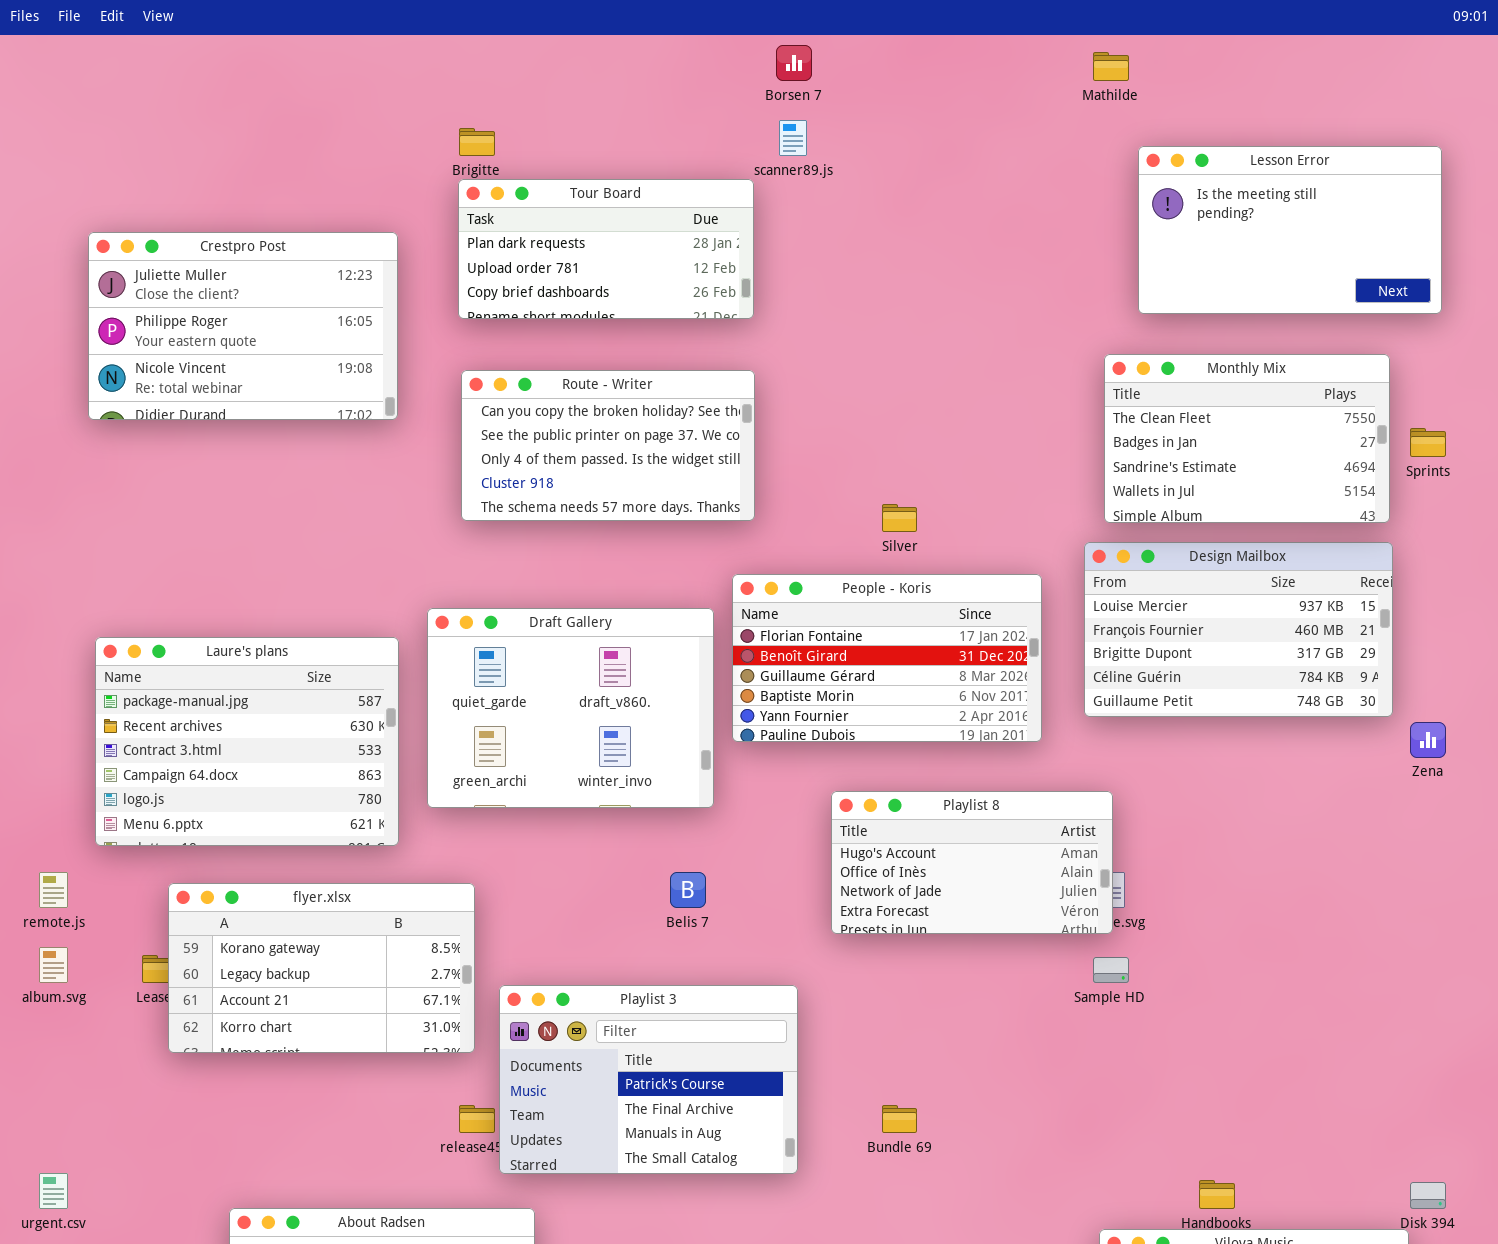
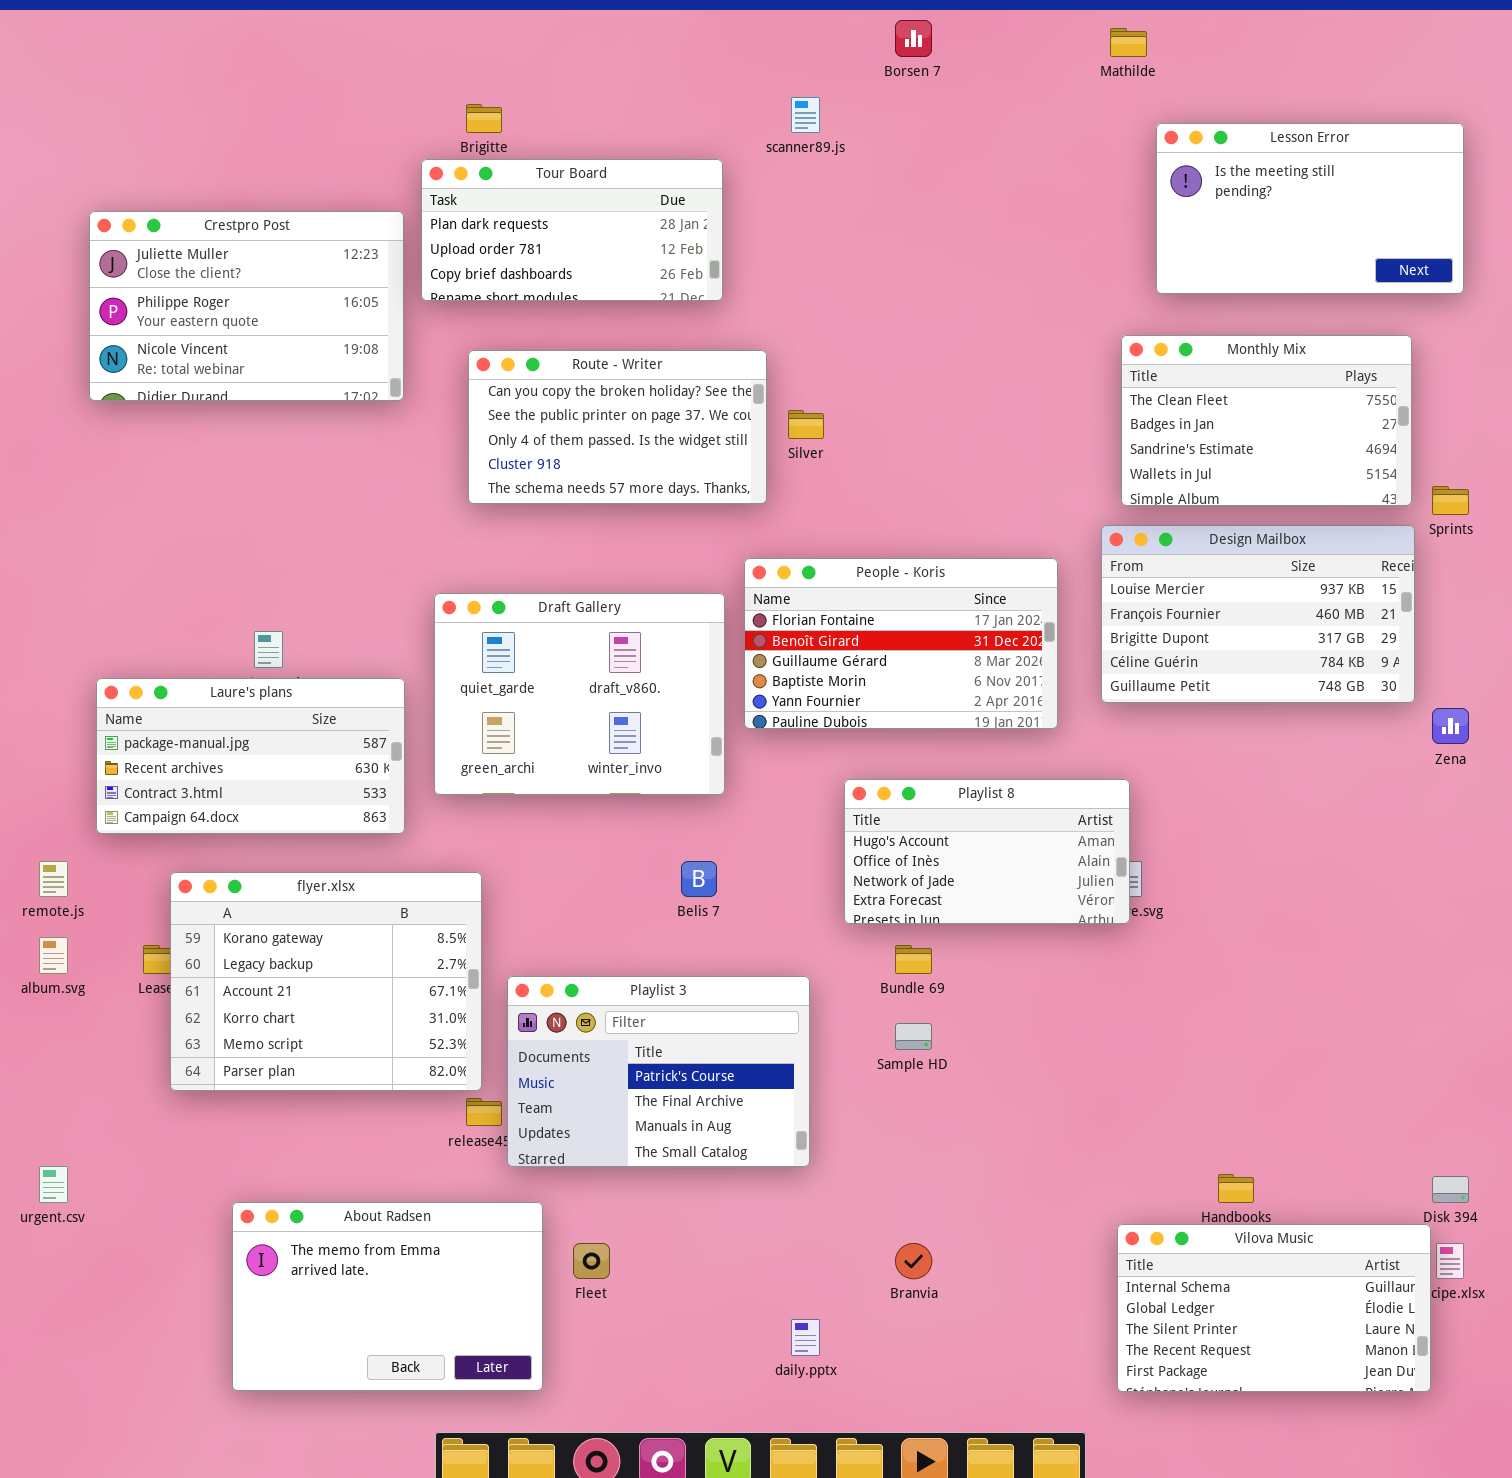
Borsen 7: [776,45,812,81] -> [895,20,932,57], moved
Tour Board: [458,179,754,319] -> [421,159,723,301], moved
Sprints: [1410,428,1446,457] -> [1432,486,1469,515], moved
Silver: [882,504,917,532] -> [788,410,824,439], moved
Laure's plans: [95,637,399,846] -> [96,678,405,834], resized
flyer.xlsx: [168,883,475,1053] -> [170,872,482,1091], resized
Sample HD: [1093,957,1129,983] -> [895,1023,932,1050], moved
Bundle 69: [882,1105,917,1133] -> [895,945,932,974], moved

